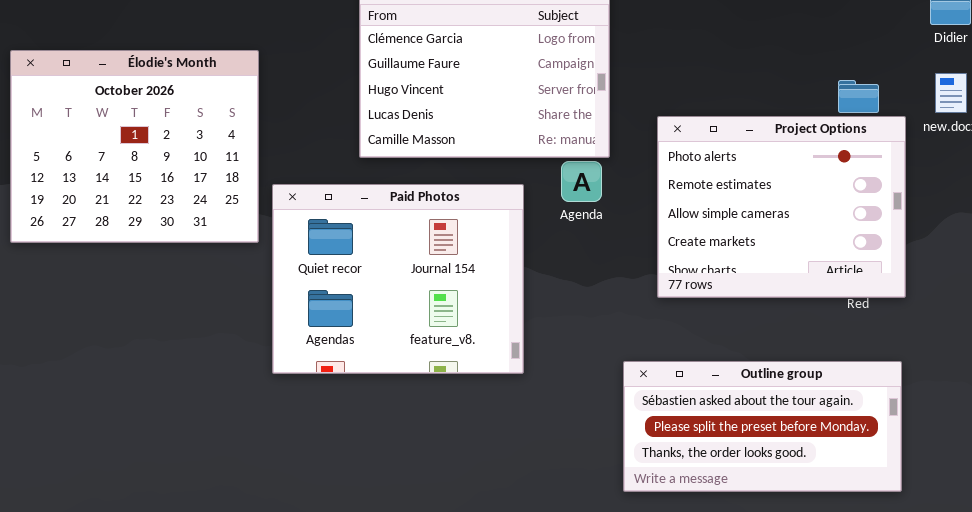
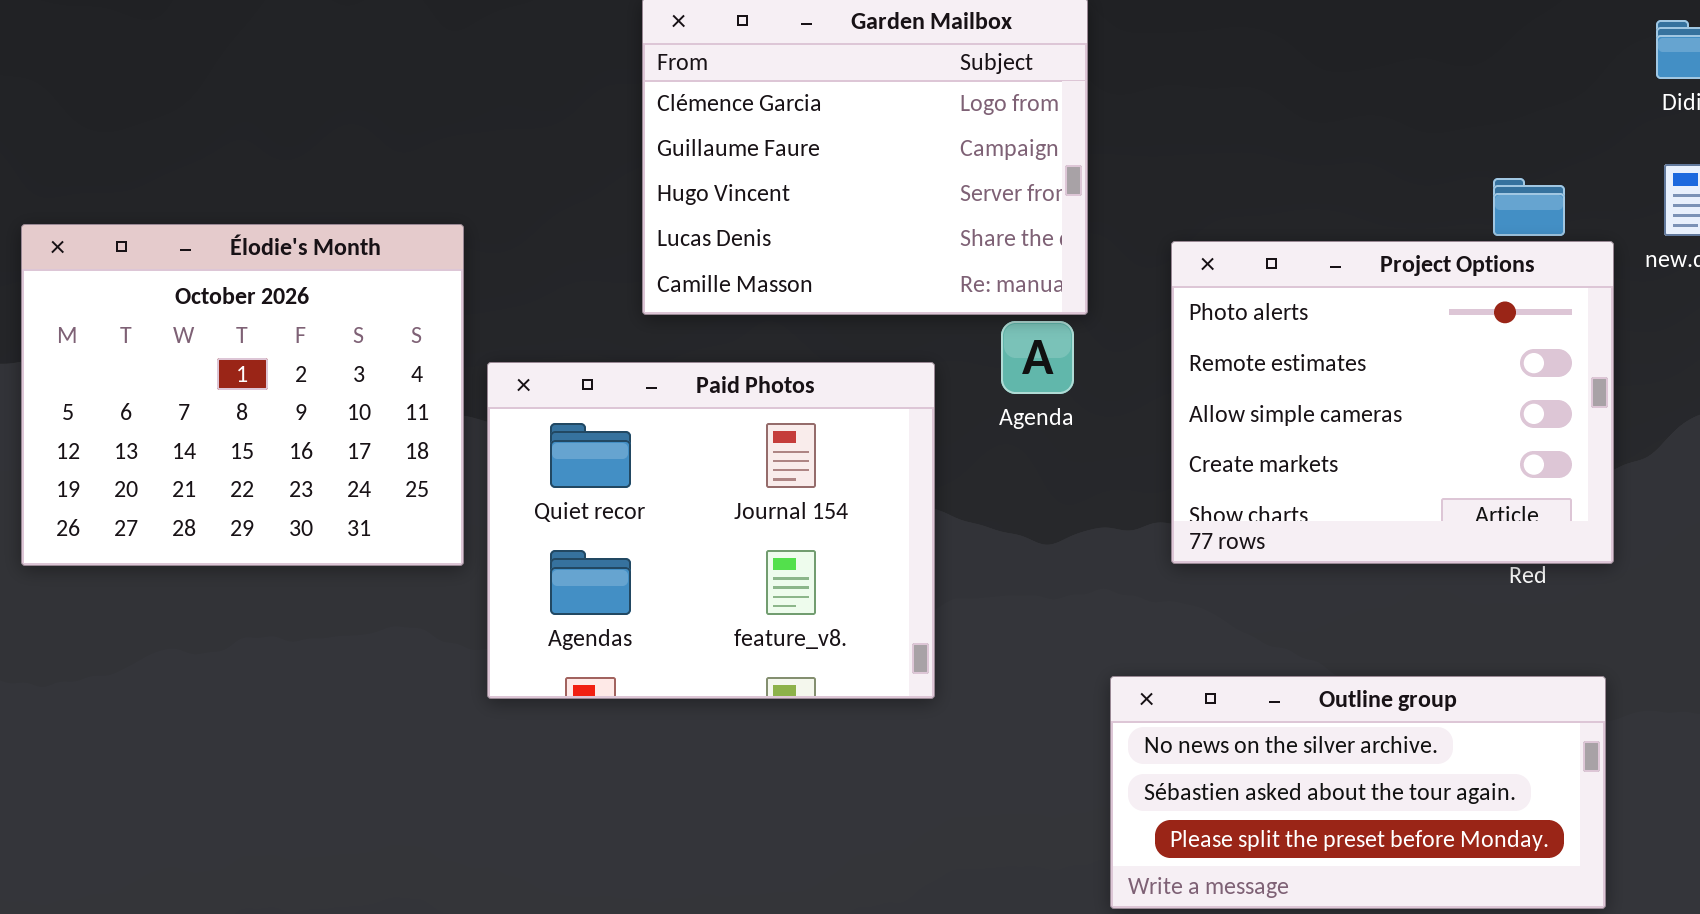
Élodie's Month: [10,50,259,243] -> [21,224,464,566], moved
Outline group: [623,361,902,492] -> [1110,676,1606,909], scrolled up 1 row

